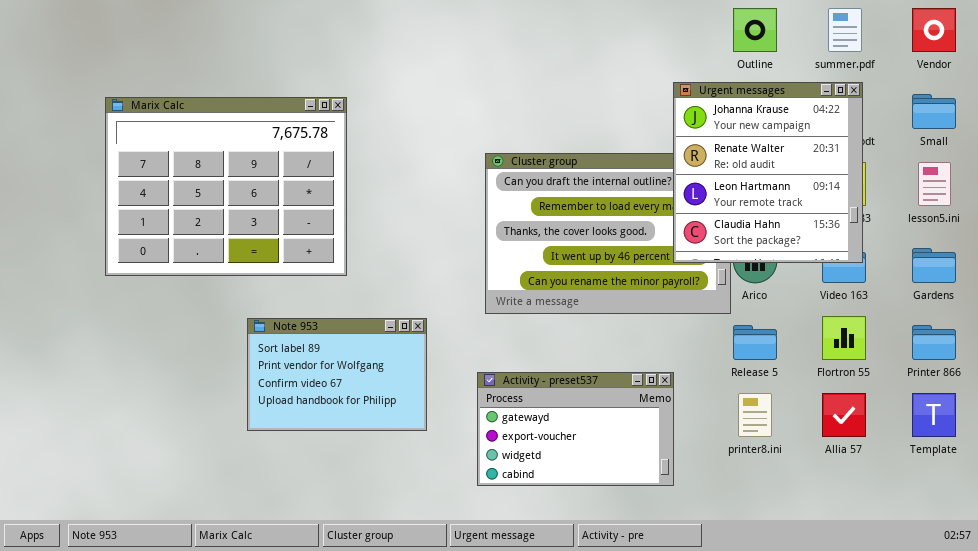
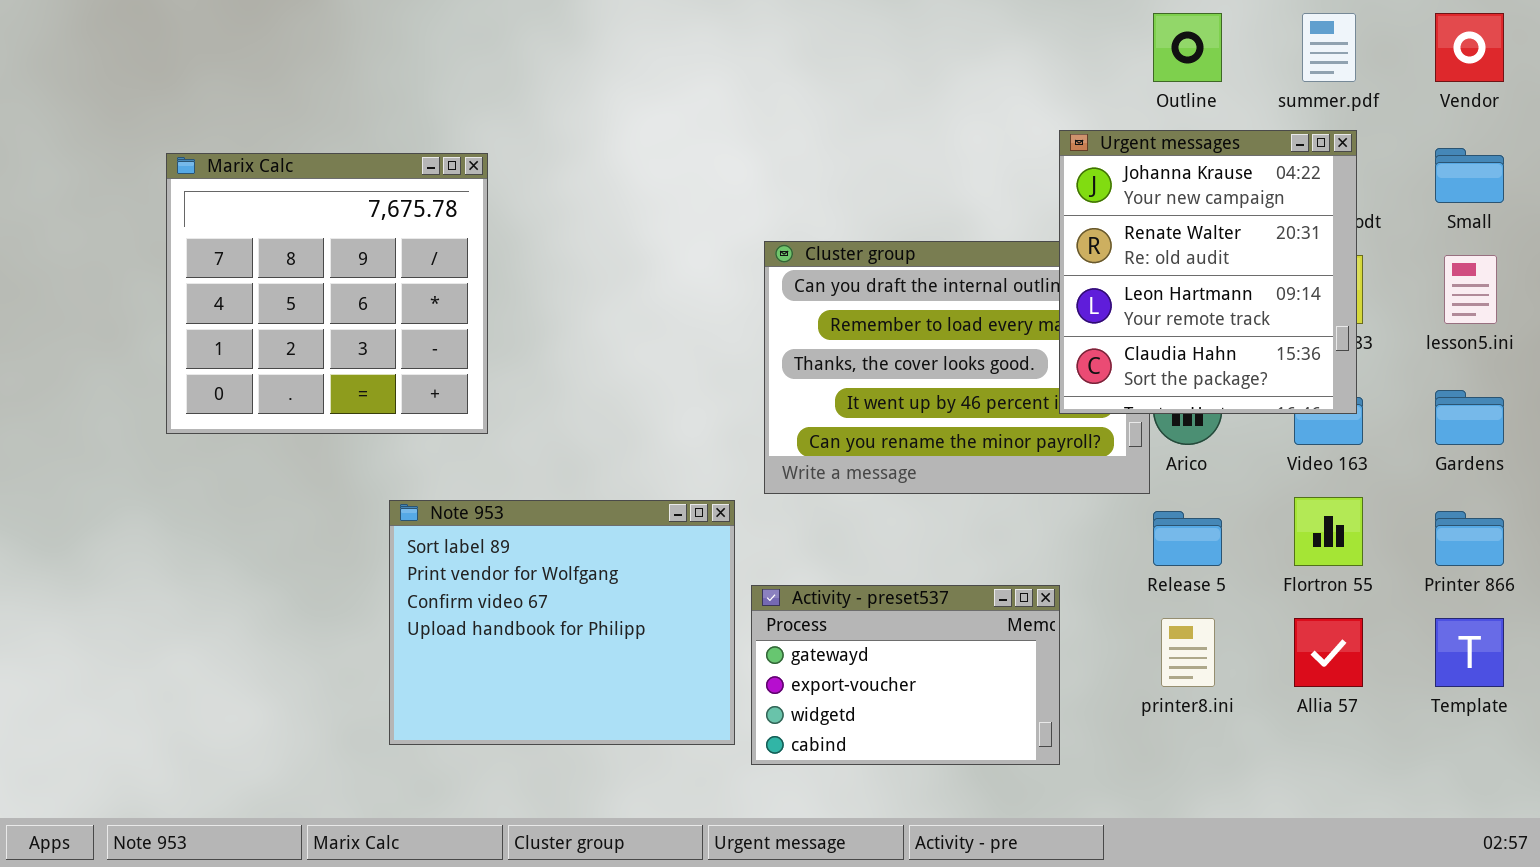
Marix Calc: [105,97,347,276] -> [166,153,488,434], resized
Note 953: [247,318,427,431] -> [389,500,735,745], resized

